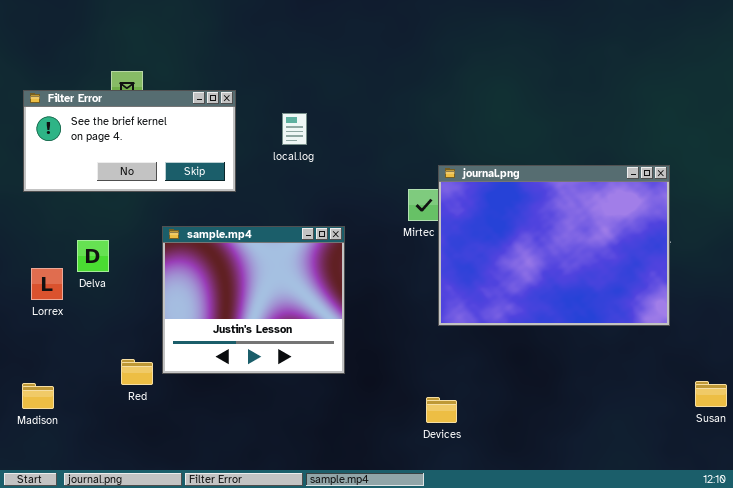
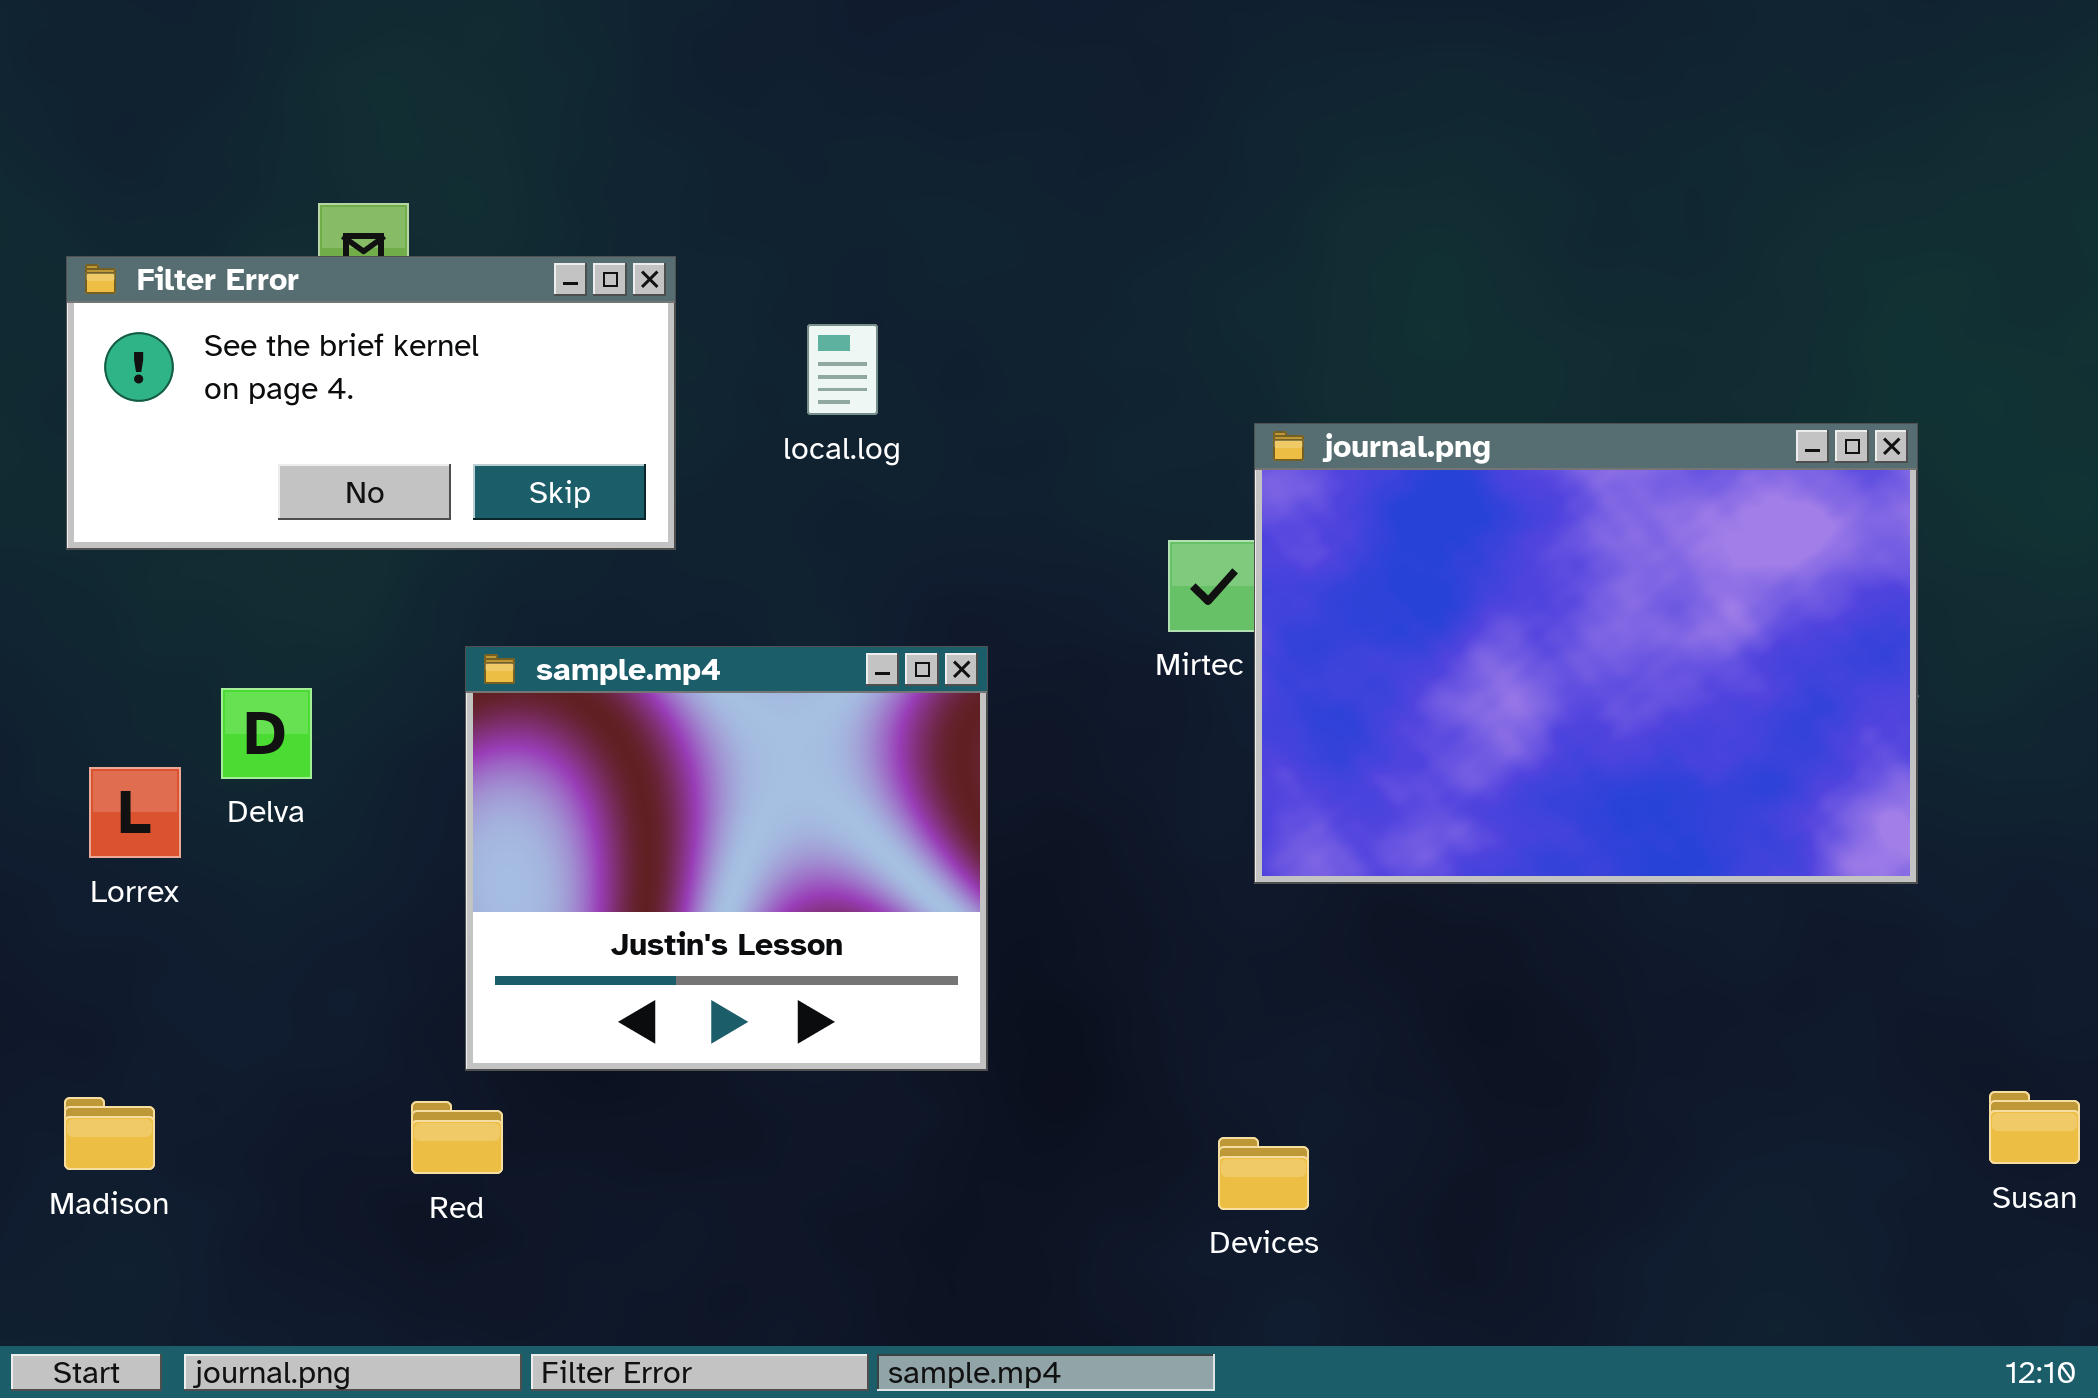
journal.png: [438,165,670,326] -> [1254,423,1918,884], moved
Red: [121,359,153,385] -> [411,1101,503,1174], moved

